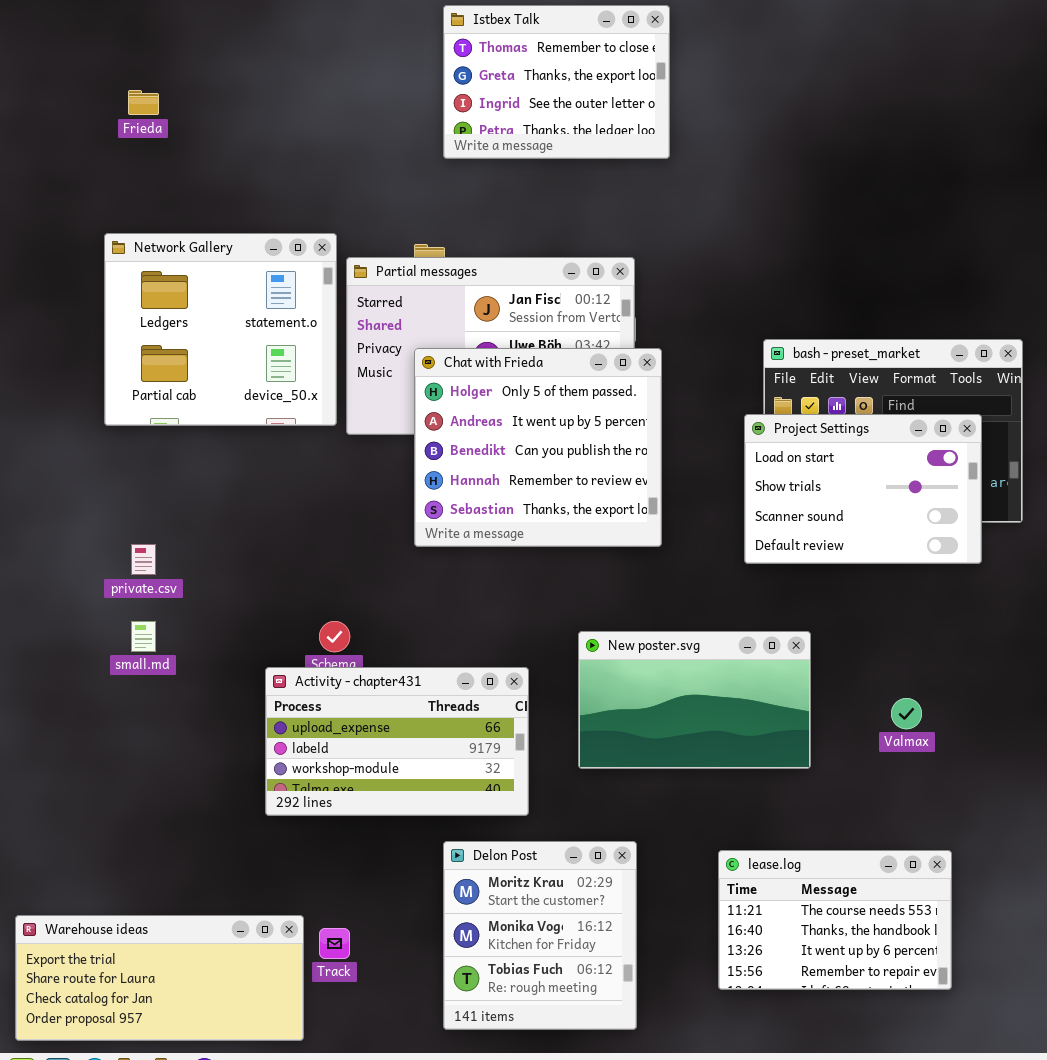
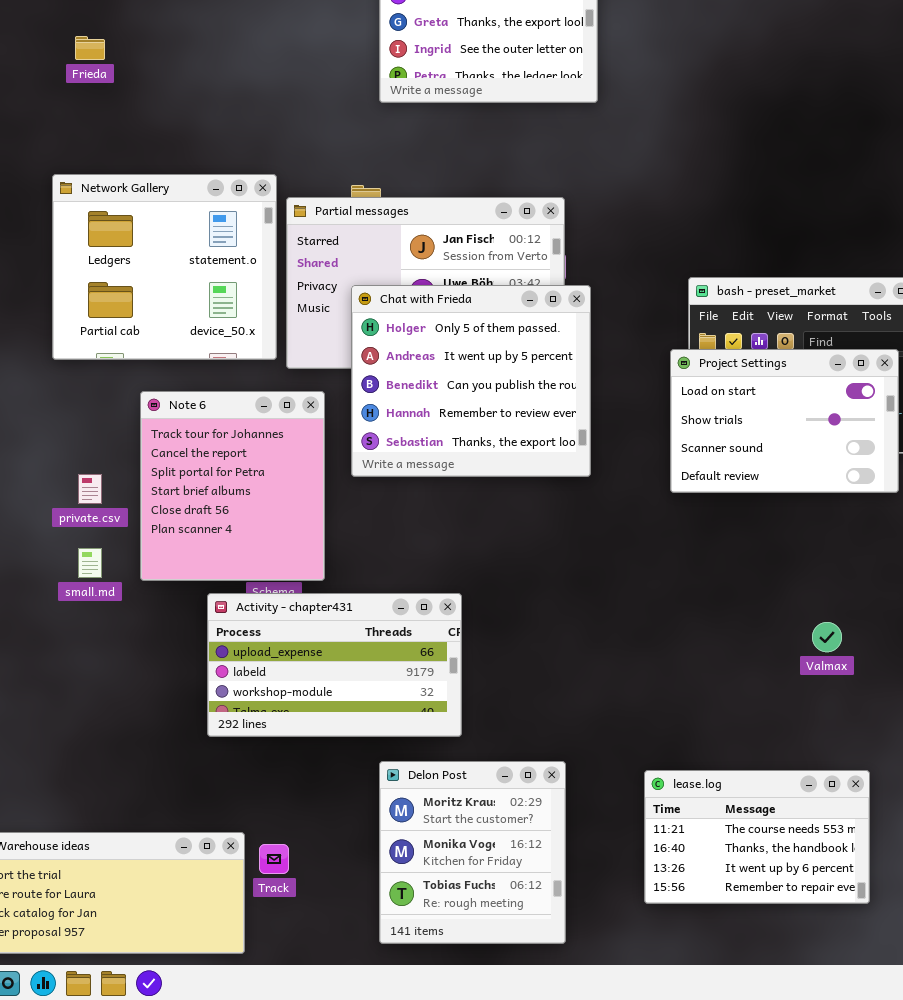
Note 6: none -> [140,391,325,581], opened
New poster.svg: [578,631,811,769] -> none, closed

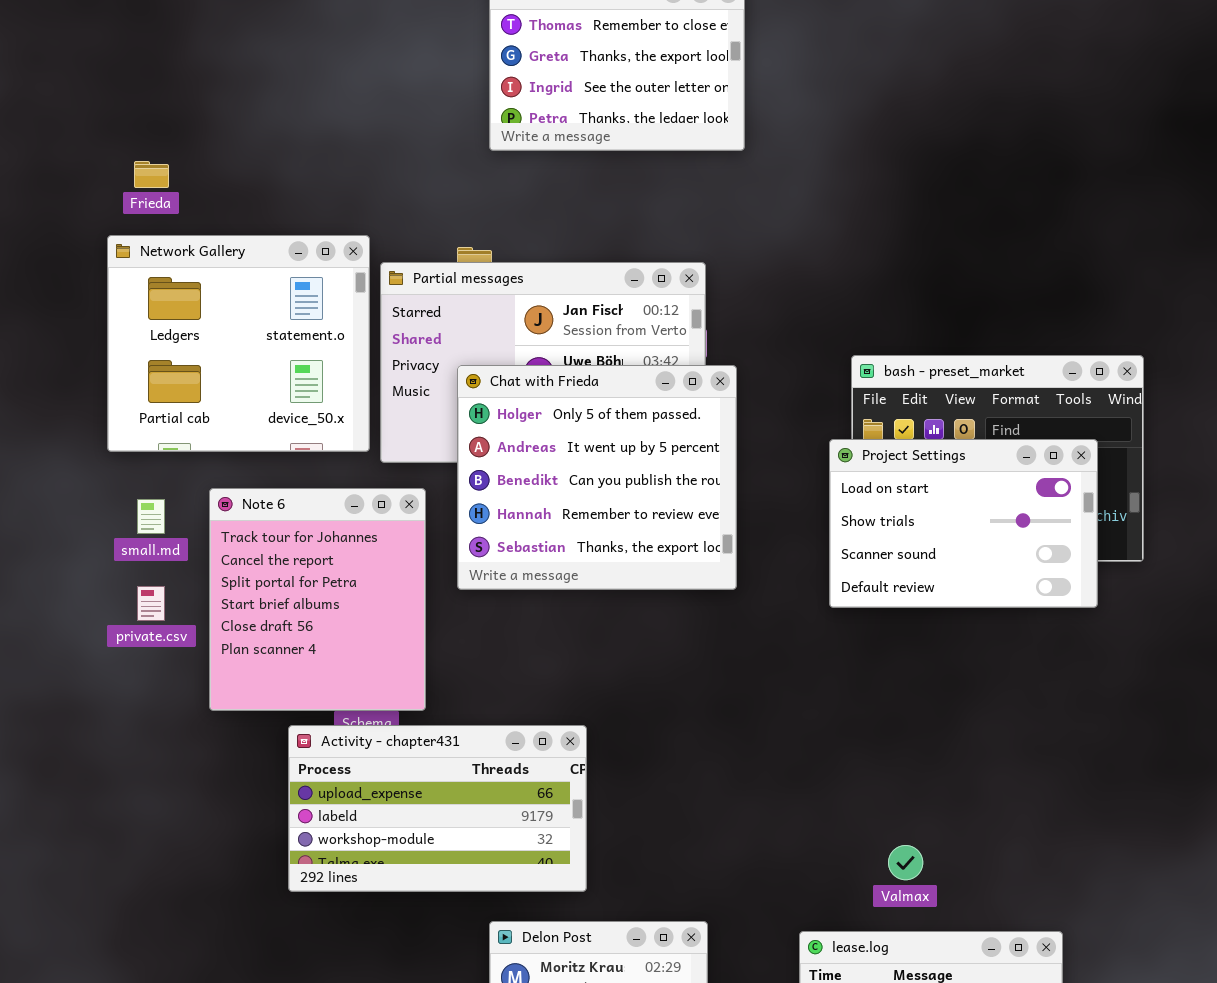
Frieda: [75,36,105,60] -> [134,161,169,188], moved
small.md: [78,548,102,578] -> [137,499,165,534], moved
Valmax: [812,622,842,652] -> [888,845,923,880], moved

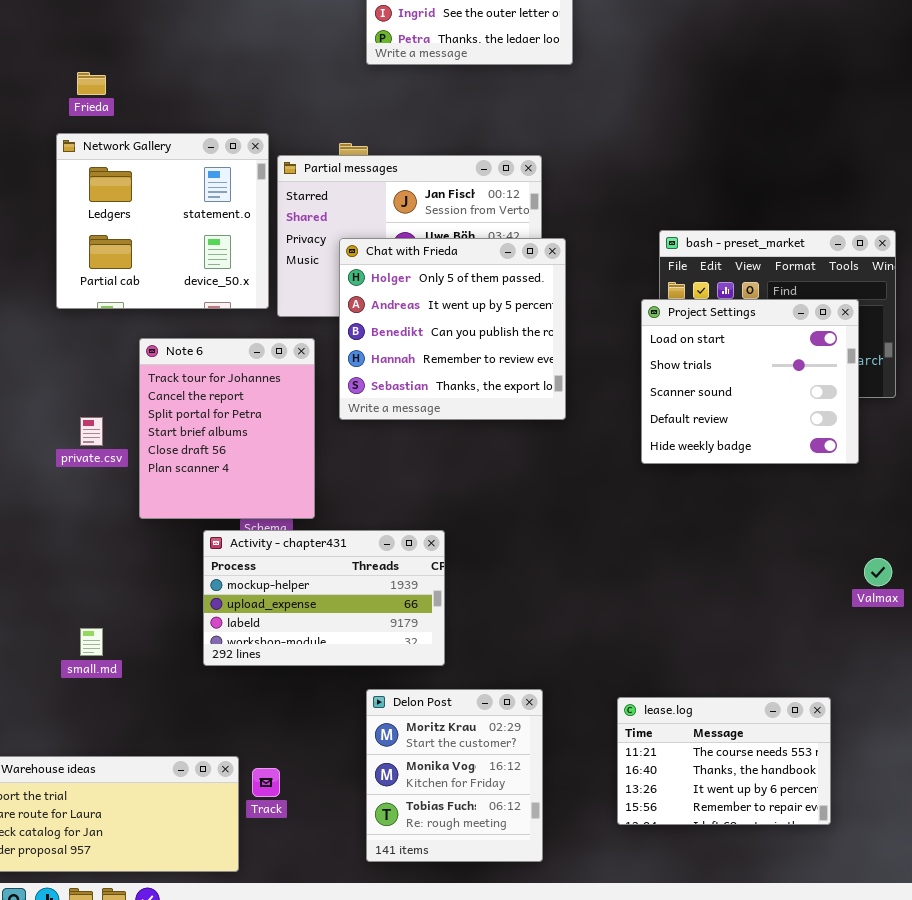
Project Settings: [829,439,1098,608] -> [641,299,859,464], resized
small.md: [137,499,165,534] -> [80,628,103,656], moved
Activity - chapter431: [288,725,587,892] -> [203,530,445,666], scrolled up 1 row
Valmax: [888,845,923,880] -> [864,558,892,586], moved

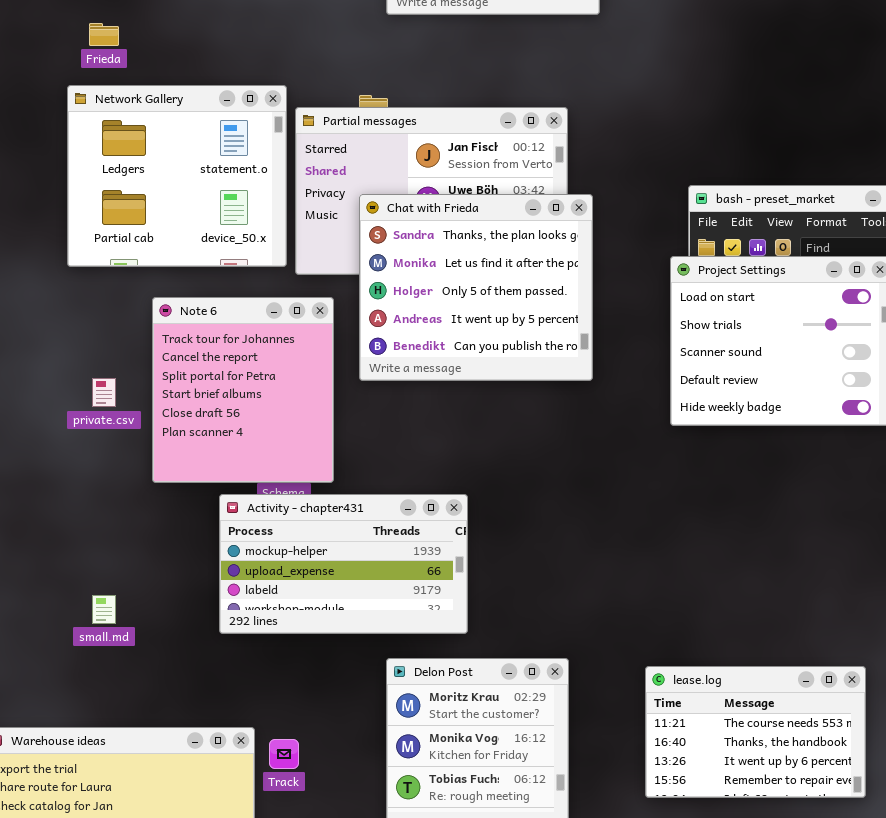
Chat with Frieda: [339,238,566,420] -> [359,194,593,381], scrolled up 2 rows

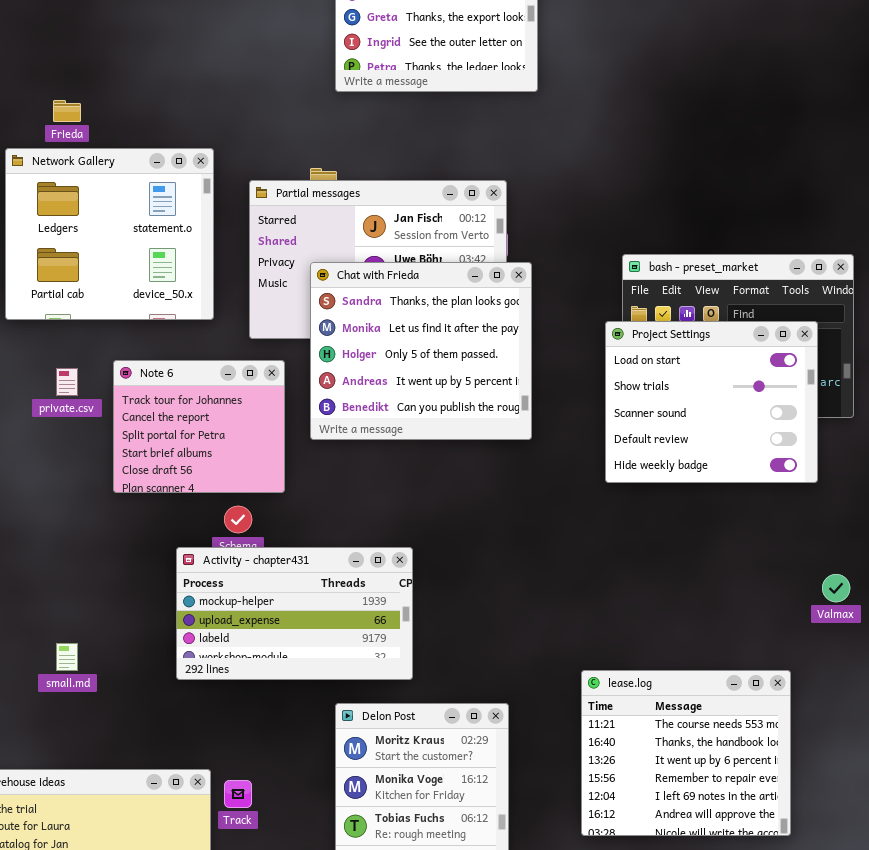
Network Gallery: [67,85,287,267] -> [5,148,214,320], moved
Note 6: [152,297,334,483] -> [113,360,285,493], resized
private.csv: [92,378,116,407] -> [56,368,78,396], moved
lease.log: [645,666,866,798] -> [581,670,791,836], resized

